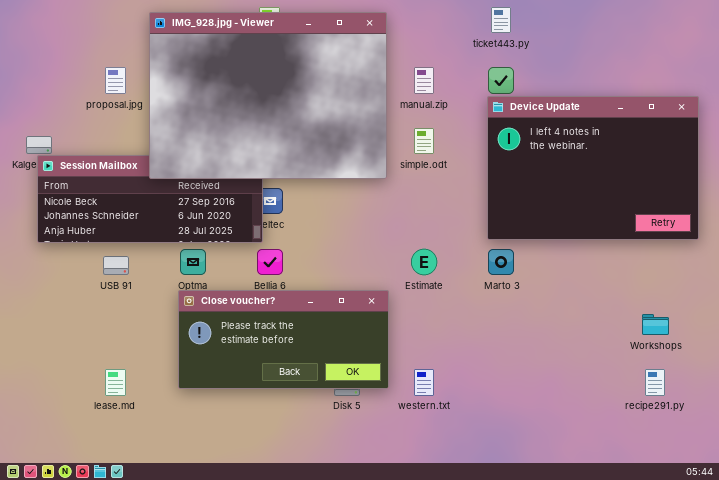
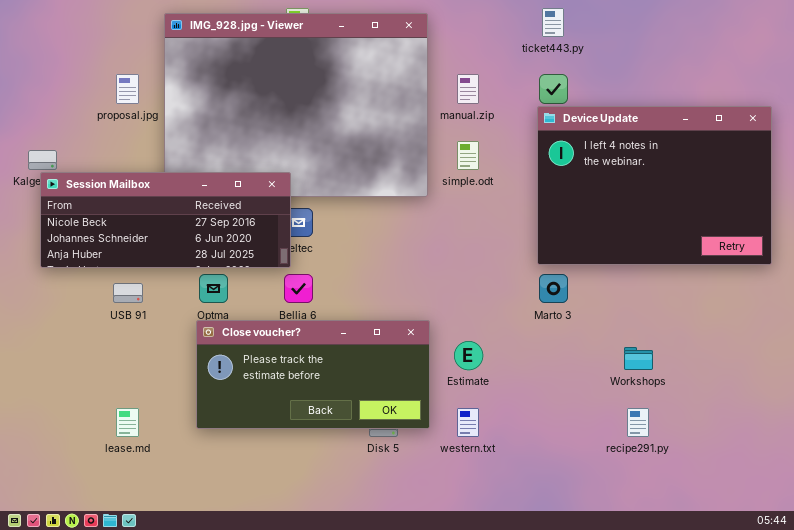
Session Mailbox: [37,155,263,243] -> [40,172,291,268], raised
Estimate: [411,249,437,275] -> [454,341,483,370], moved
Workshops: [642,314,669,335] -> [624,347,653,370], moved
recipe291.py: [645,369,665,396] -> [627,408,649,437], moved

